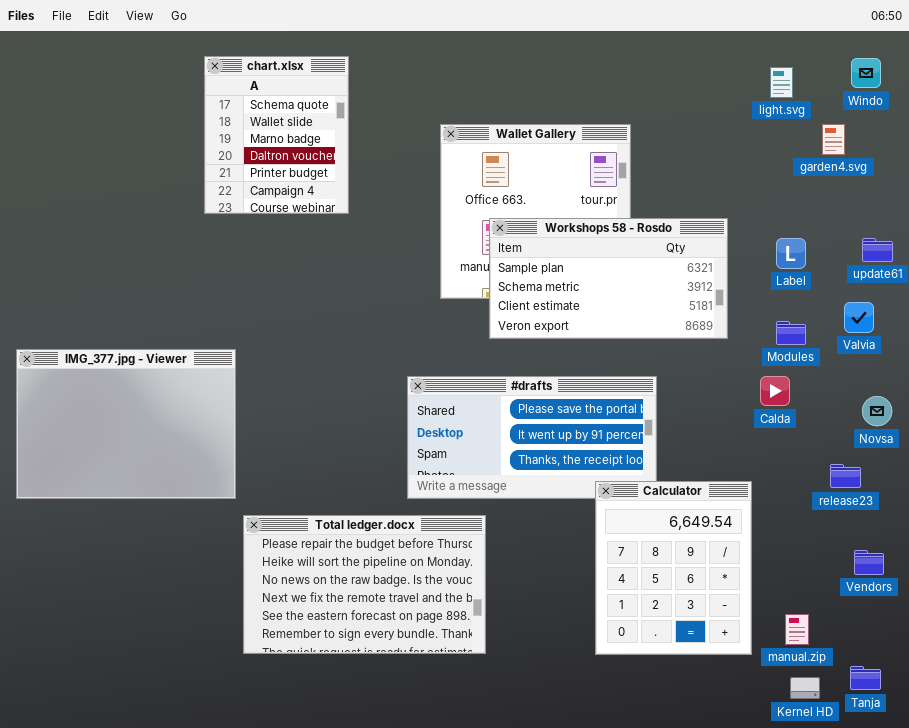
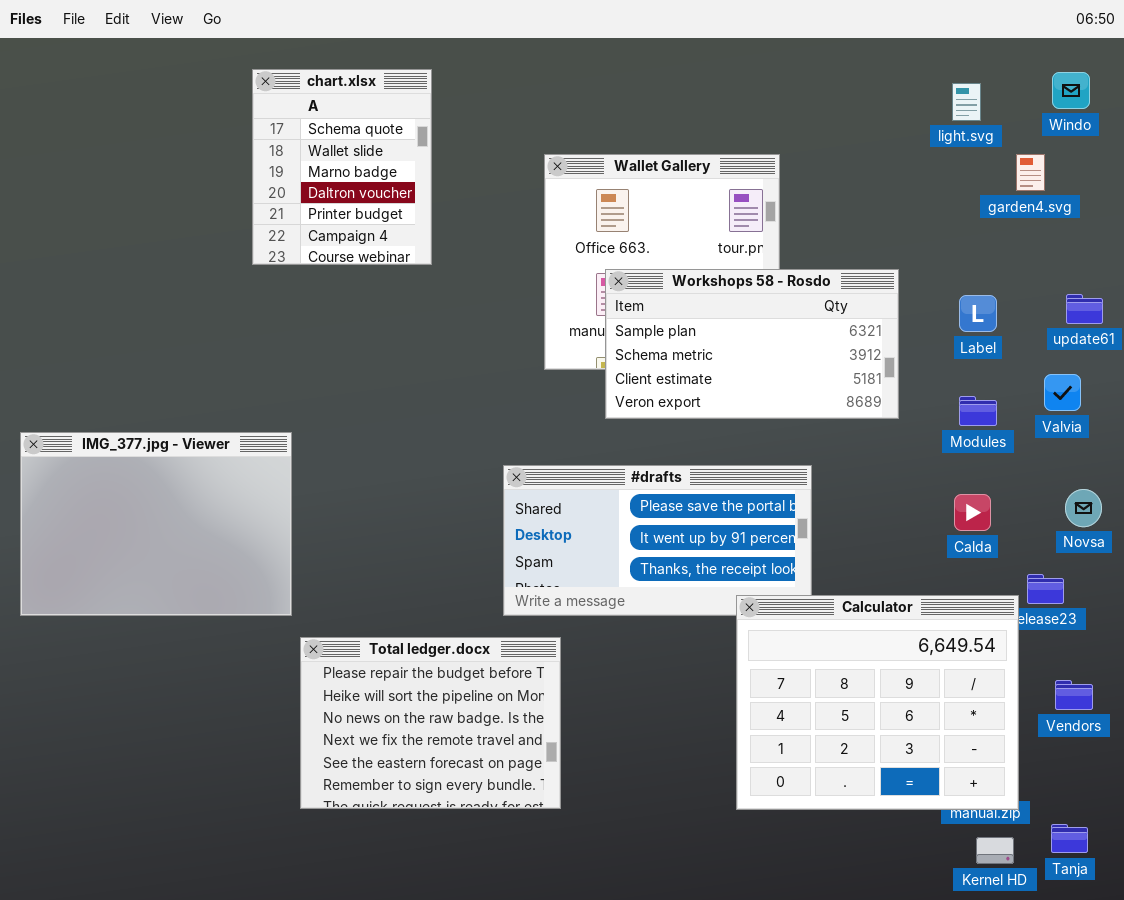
Calda: [760,376,790,406] -> [954,494,991,531], moved
Calculator: [595,481,752,655] -> [736,595,1019,810], resized
Total ledger.docx: [243,515,486,654] -> [300,637,561,809], resized

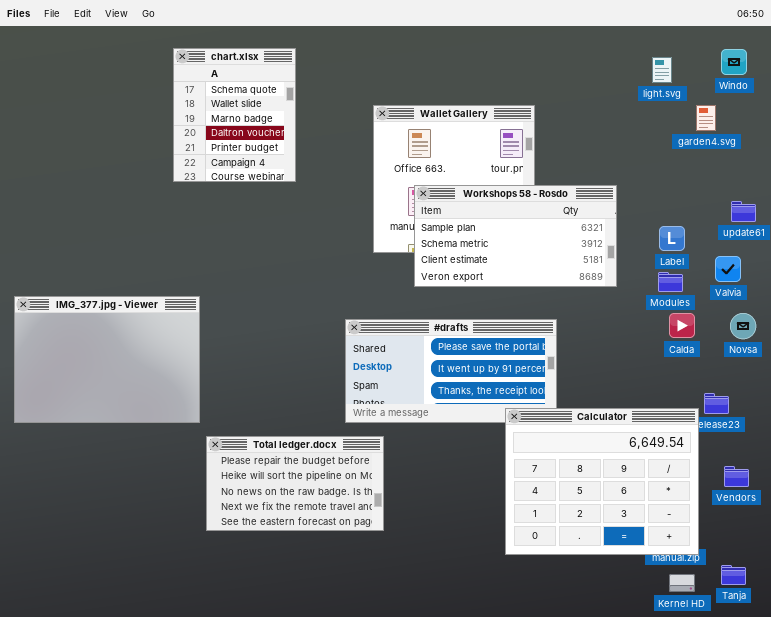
Label: [959,295,997,332] -> [659,226,685,251], moved
Novsa: [1065,489,1102,527] -> [730,313,756,339], moved
Calda: [954,494,991,531] -> [669,313,695,338], moved
Total ledger.docx: [300,637,561,809] -> [206,436,384,531], resized

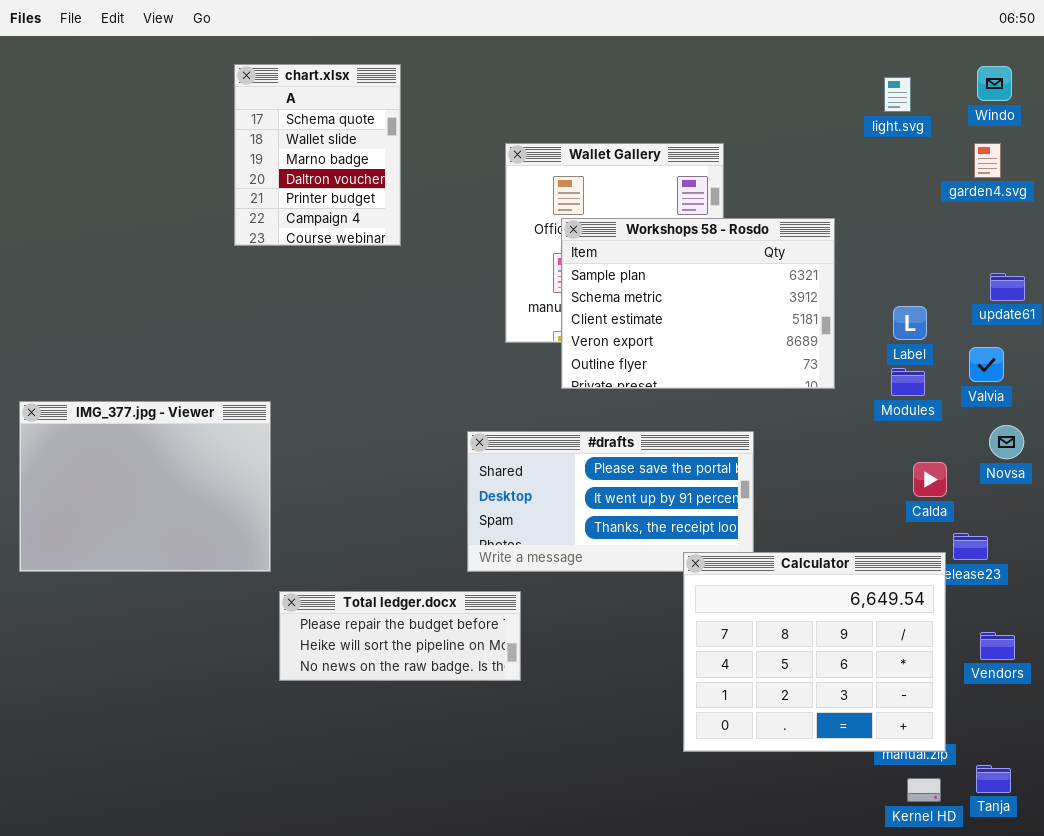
garden4.svg: [696,105,716,131] -> [974,143,1001,178], moved
Workshops 58 - Rosdo: [414,185,617,287] -> [561,218,835,389], resized
Calda: [669,313,695,338] -> [913,462,947,497], moved
Total ledger.docx: [206,436,384,531] -> [279,591,521,681], resized

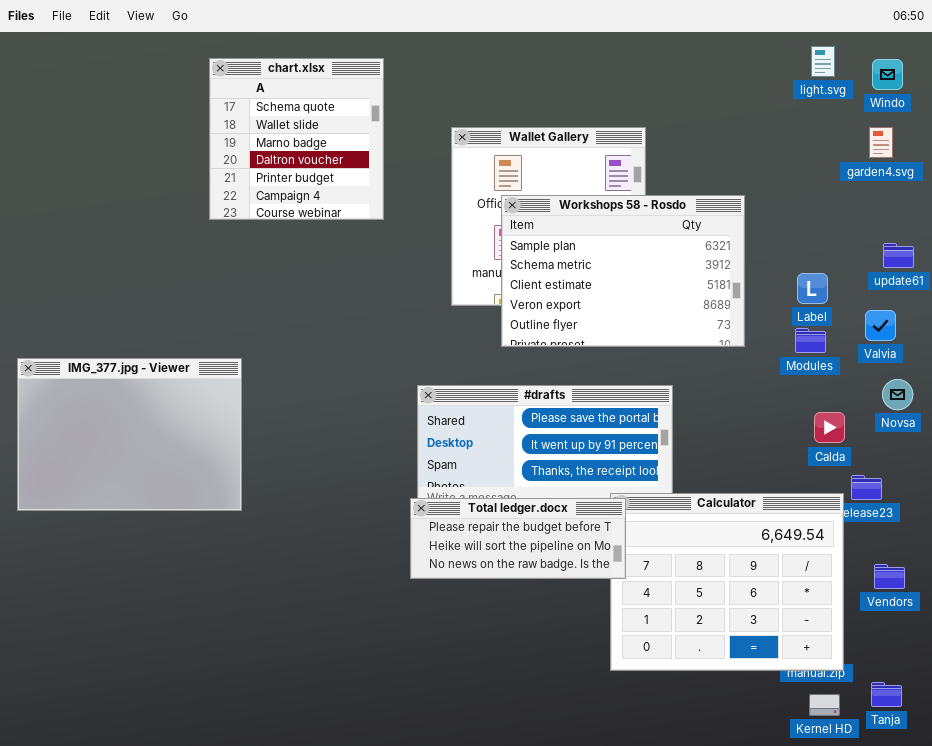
chart.xlsx: [234,64,401,246] -> [209,58,384,220], resized
light.svg: [884,77,911,112] -> [811,46,835,77], moved
Total ledger.docx: [279,591,521,681] -> [410,498,626,579], moved

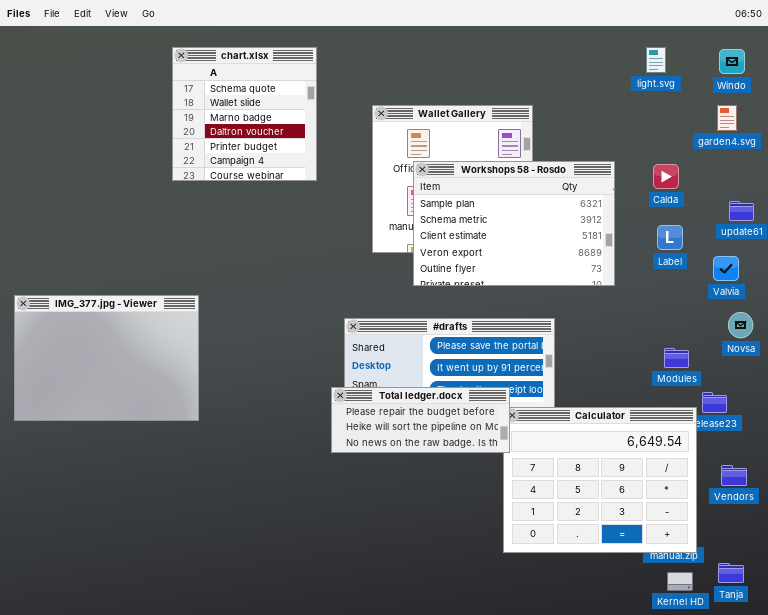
light.svg: [811,46,835,77] -> [646,47,666,73], moved
Modules: [795,328,826,353] -> [664,348,689,368], moved
Calda: [814,412,845,443] -> [653,164,679,189], moved
Total ledger.docx: [410,498,626,579] -> [331,387,510,453], moved

